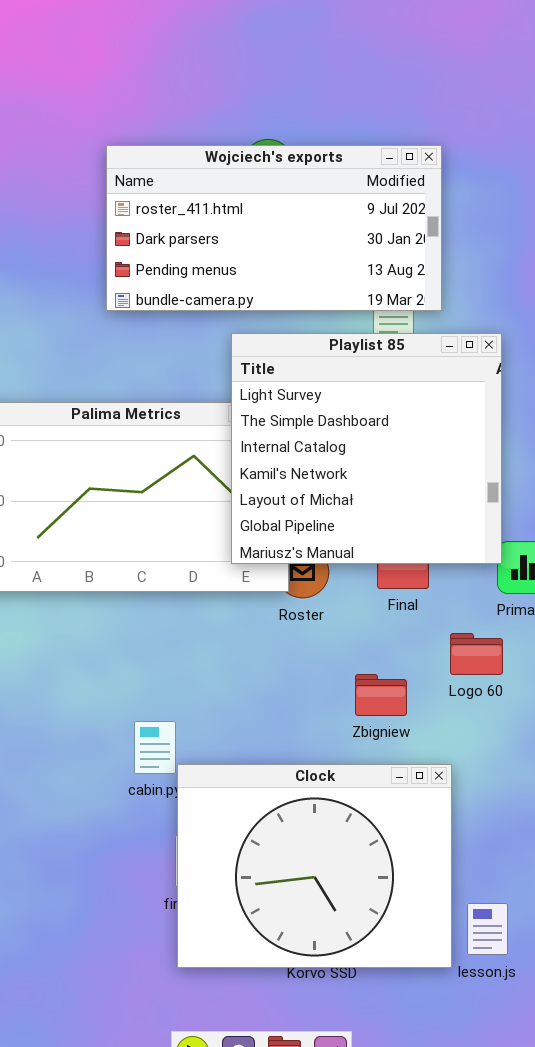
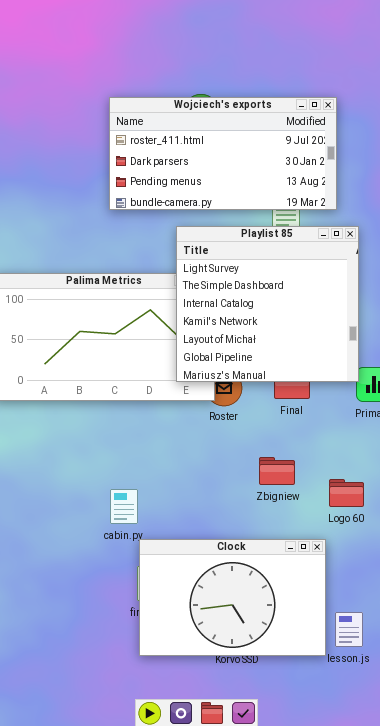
Wojciech's exports: [106,145,442,311] -> [109,97,337,210], moved
Logo 60: [450,633,503,675] -> [329,479,364,507], moved
Clock: [177,764,452,968] -> [139,539,326,656], resized

